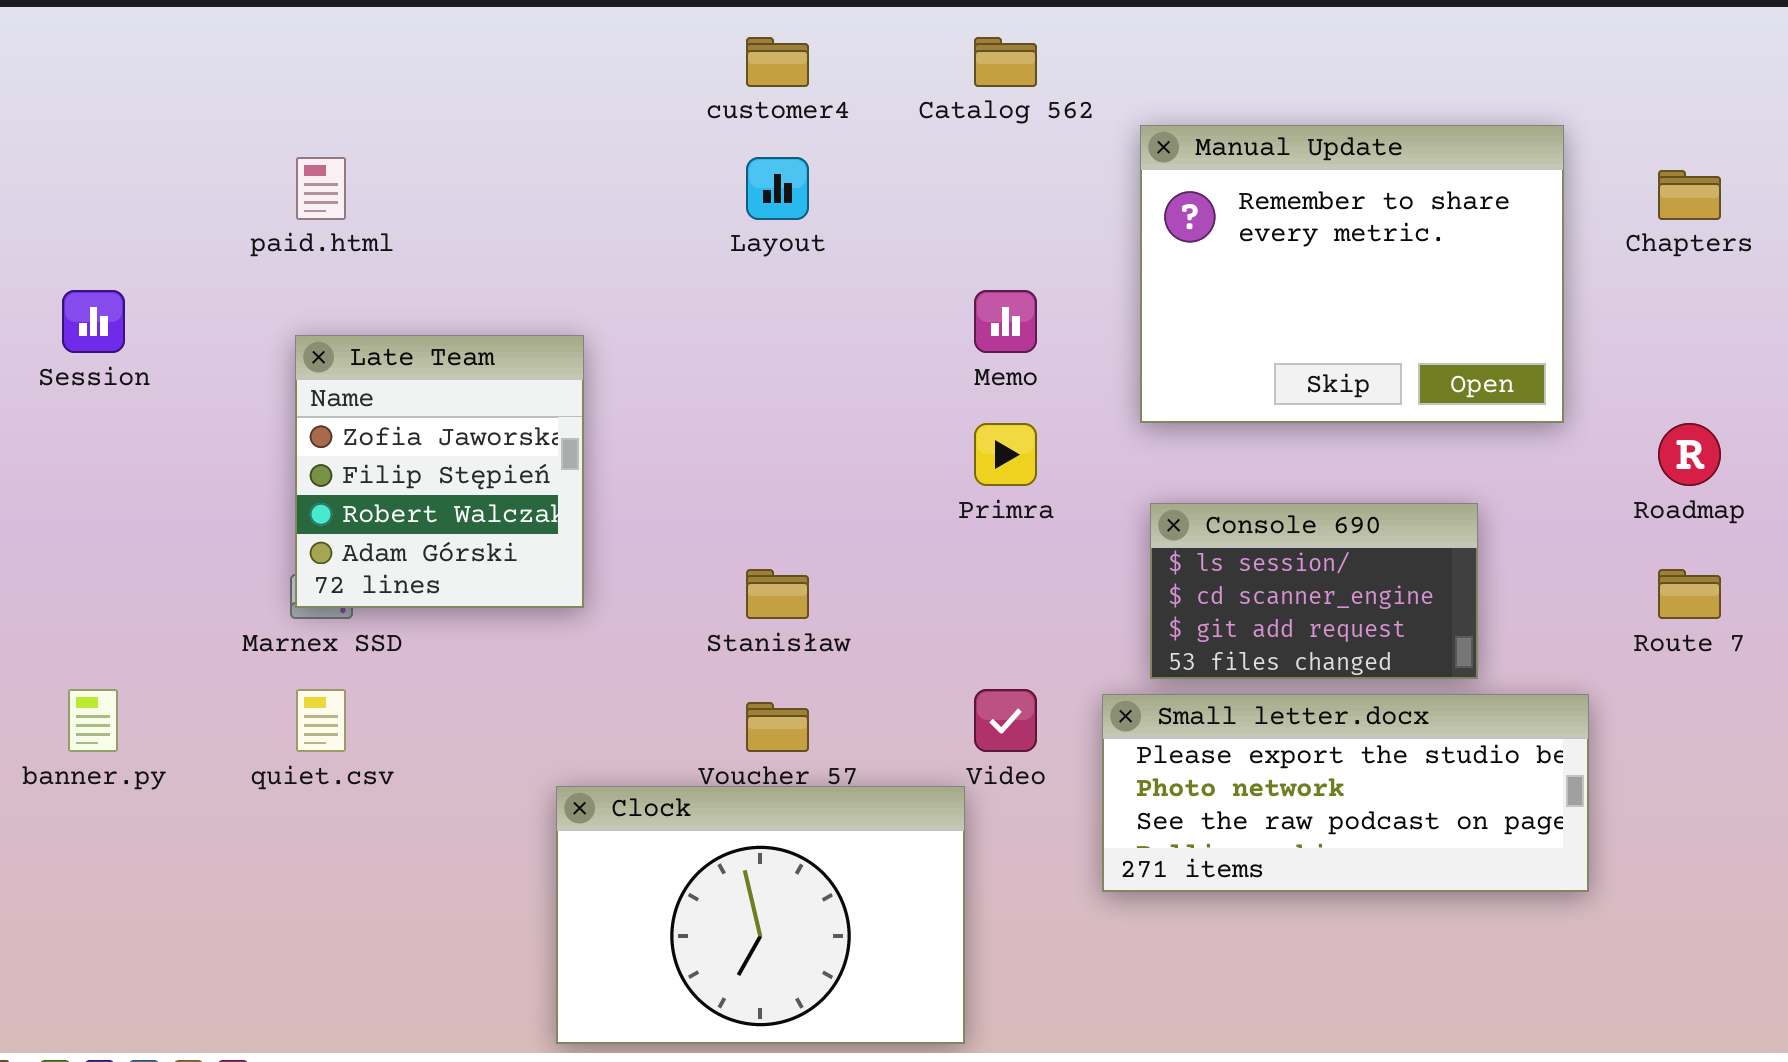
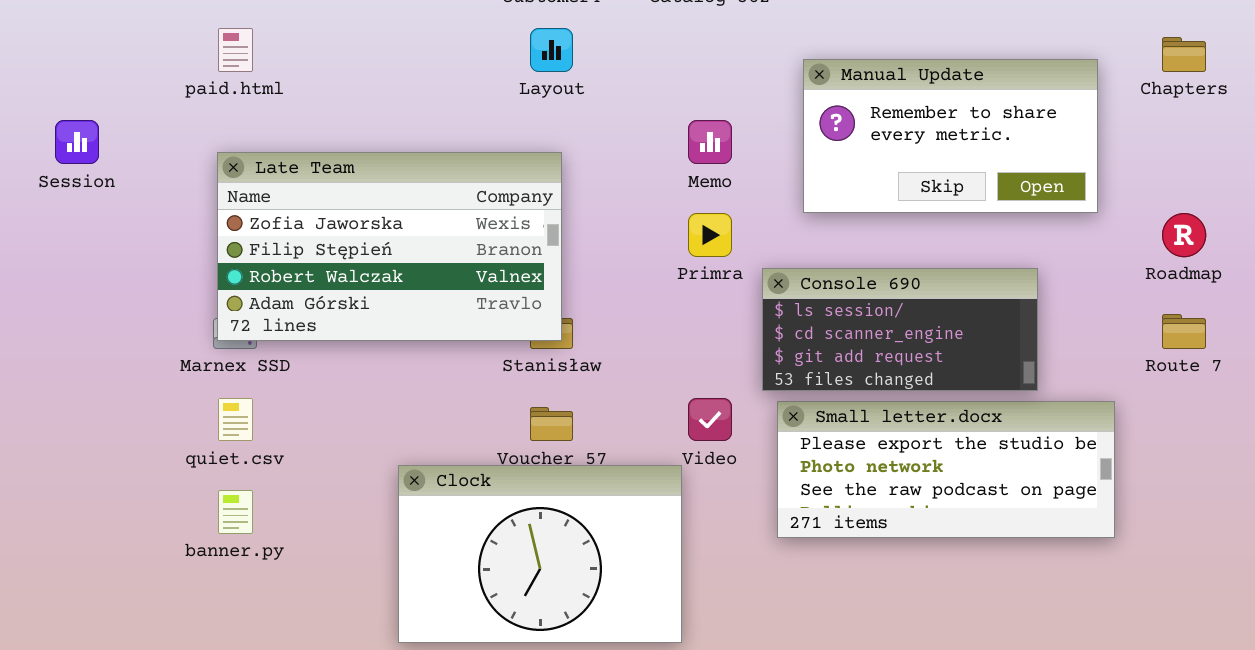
Manual Update: [1140,125,1564,423] -> [803,59,1098,213], resized
Late Team: [295,335,584,608] -> [217,152,562,341], resized
Console 690: [1150,503,1478,679] -> [762,268,1038,391], resized
banner.py: [68,689,118,752] -> [218,490,253,534], moved

